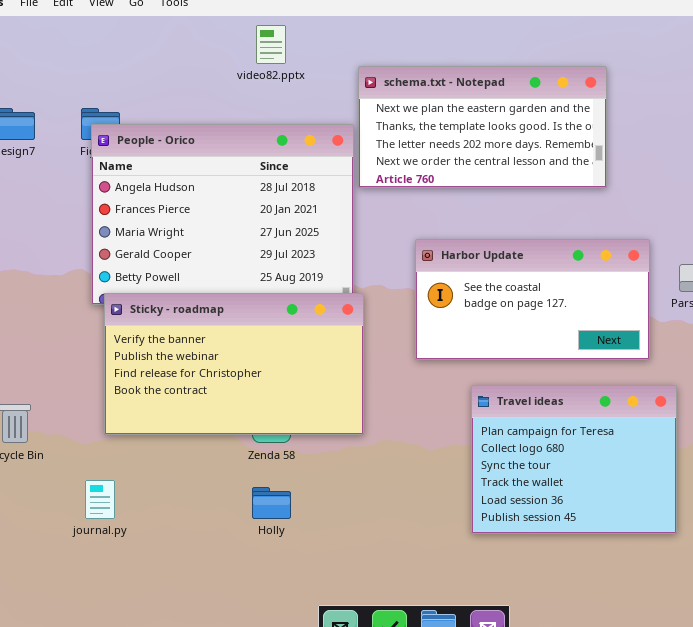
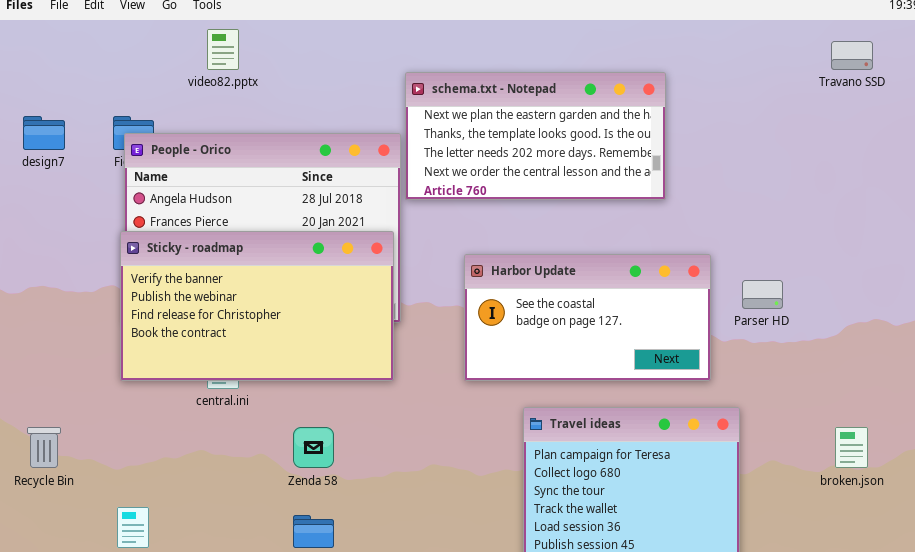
video82.pptx: [256,25,286,64] -> [207,29,239,70], moved
Sticky - roadmap: [104,293,364,435] -> [120,231,394,381], moved

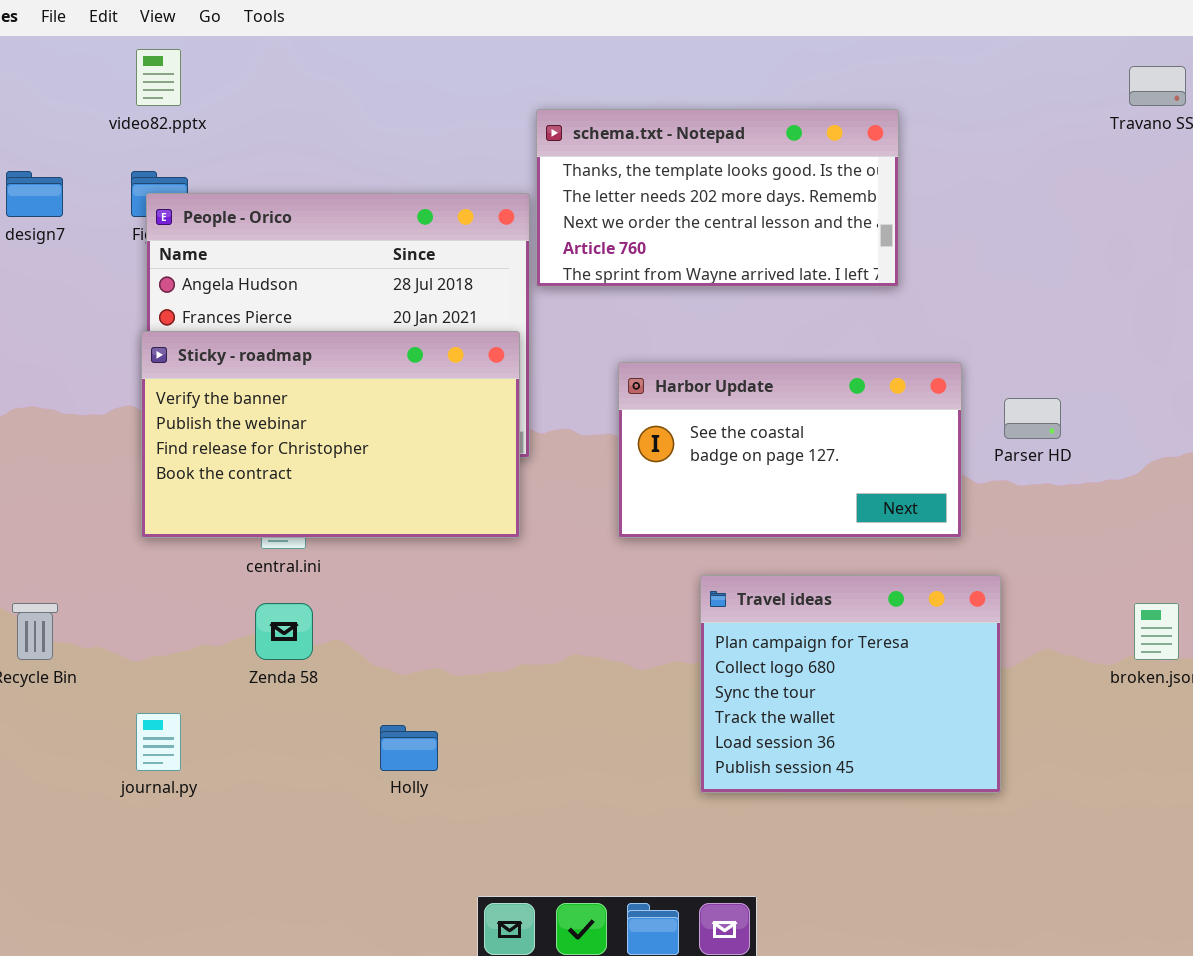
video82.pptx: [207,29,239,70] -> [136,49,181,106], moved
schema.txt - Notepad: [405,72,666,200] -> [536,109,899,287], scrolled down 1 row
Zenda 58: [293,427,334,468] -> [255,603,313,660], moved

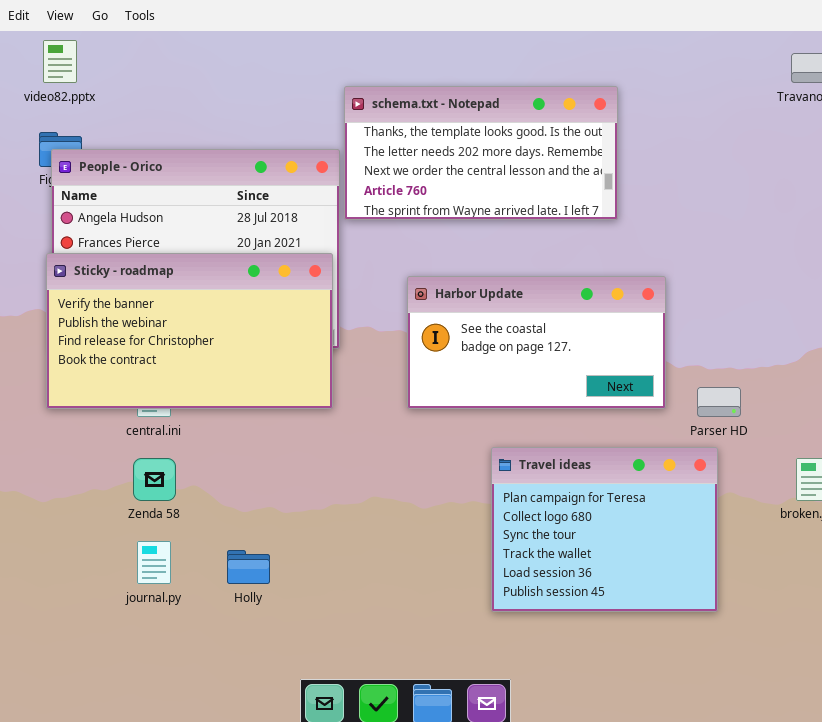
Parser HD: [1004,398,1061,439] -> [697,387,741,417], moved
Travel ideas: [700,575,1001,793] -> [491,447,718,612], moved
journal.py: [136,713,181,771] -> [137,541,171,584], moved

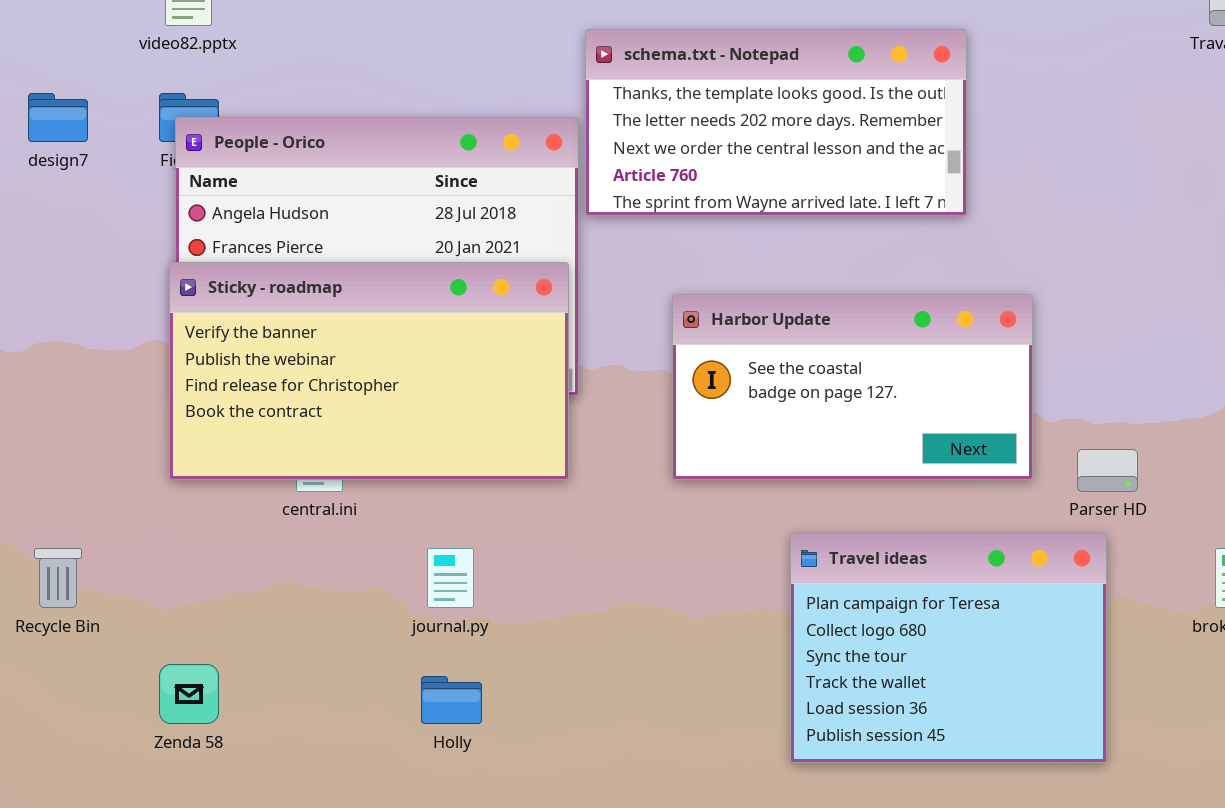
Zenda 58: [133,458,176,501] -> [159,664,219,724], moved
journal.py: [137,541,171,584] -> [427,548,474,608], moved

